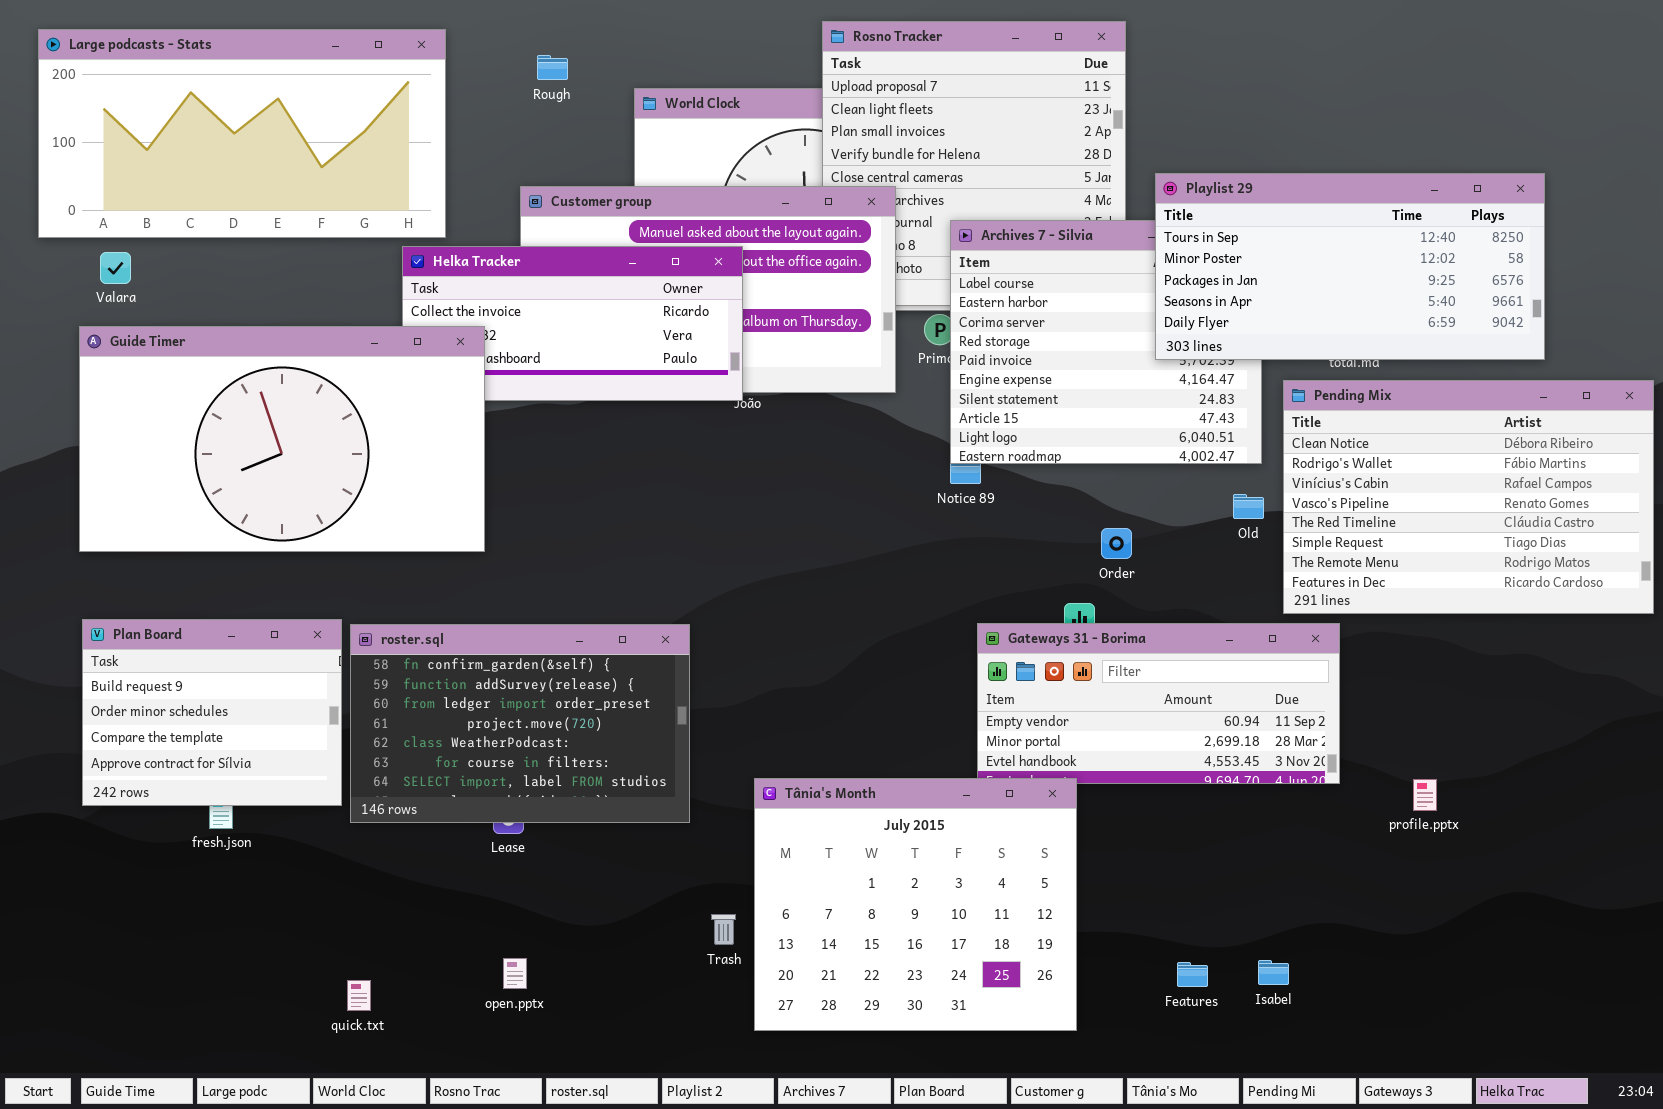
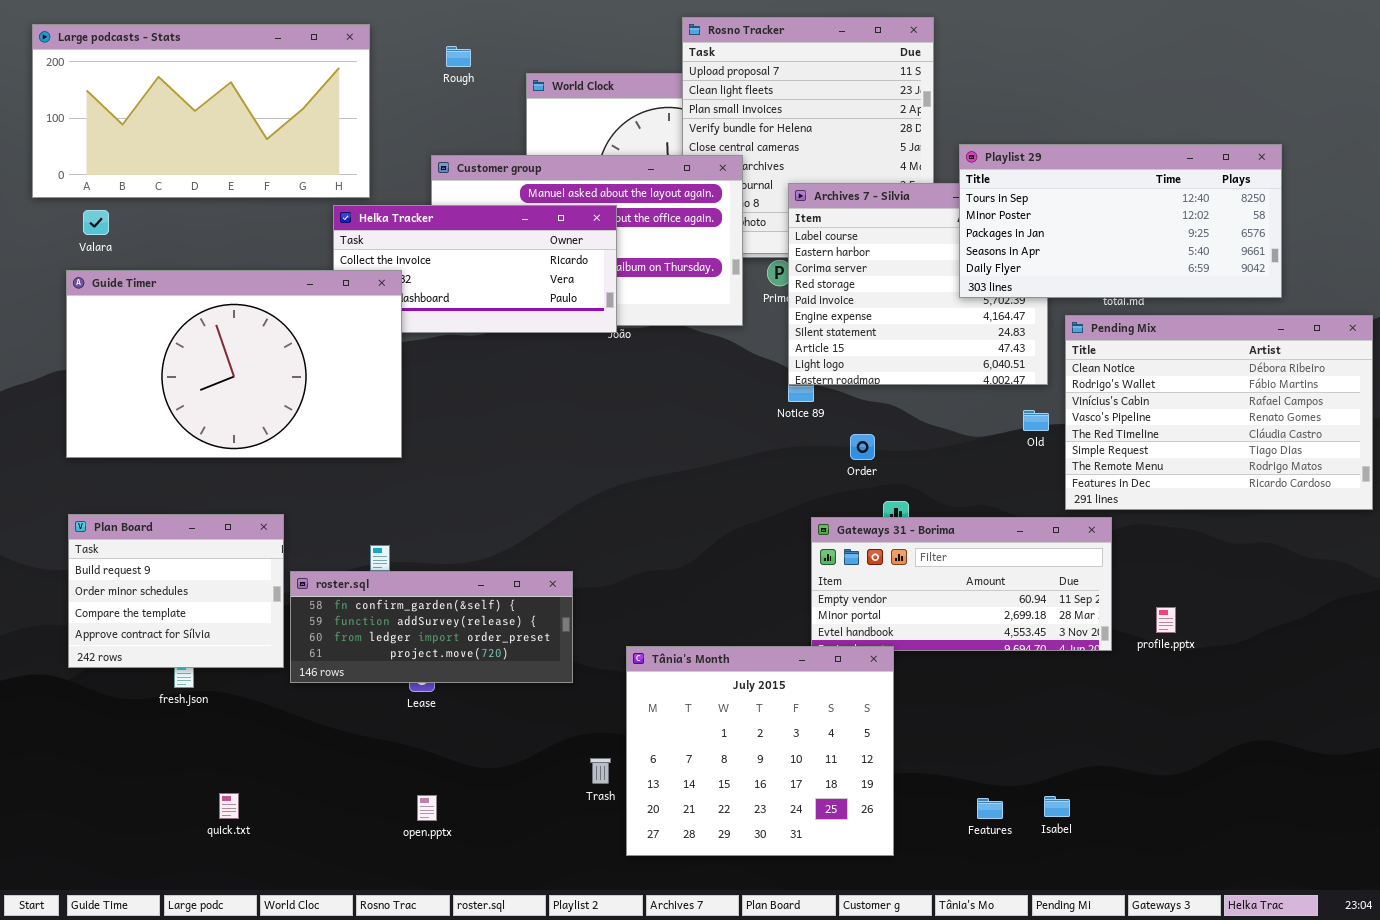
Order: [1101,528,1132,559] -> [850,434,875,460], moved
roster.sql: [350,624,690,823] -> [290,571,573,683], resized
profile.pptx: [1413,779,1437,811] -> [1156,607,1176,633], moved
quick.txt: [347,980,371,1011] -> [219,793,239,819], moved

